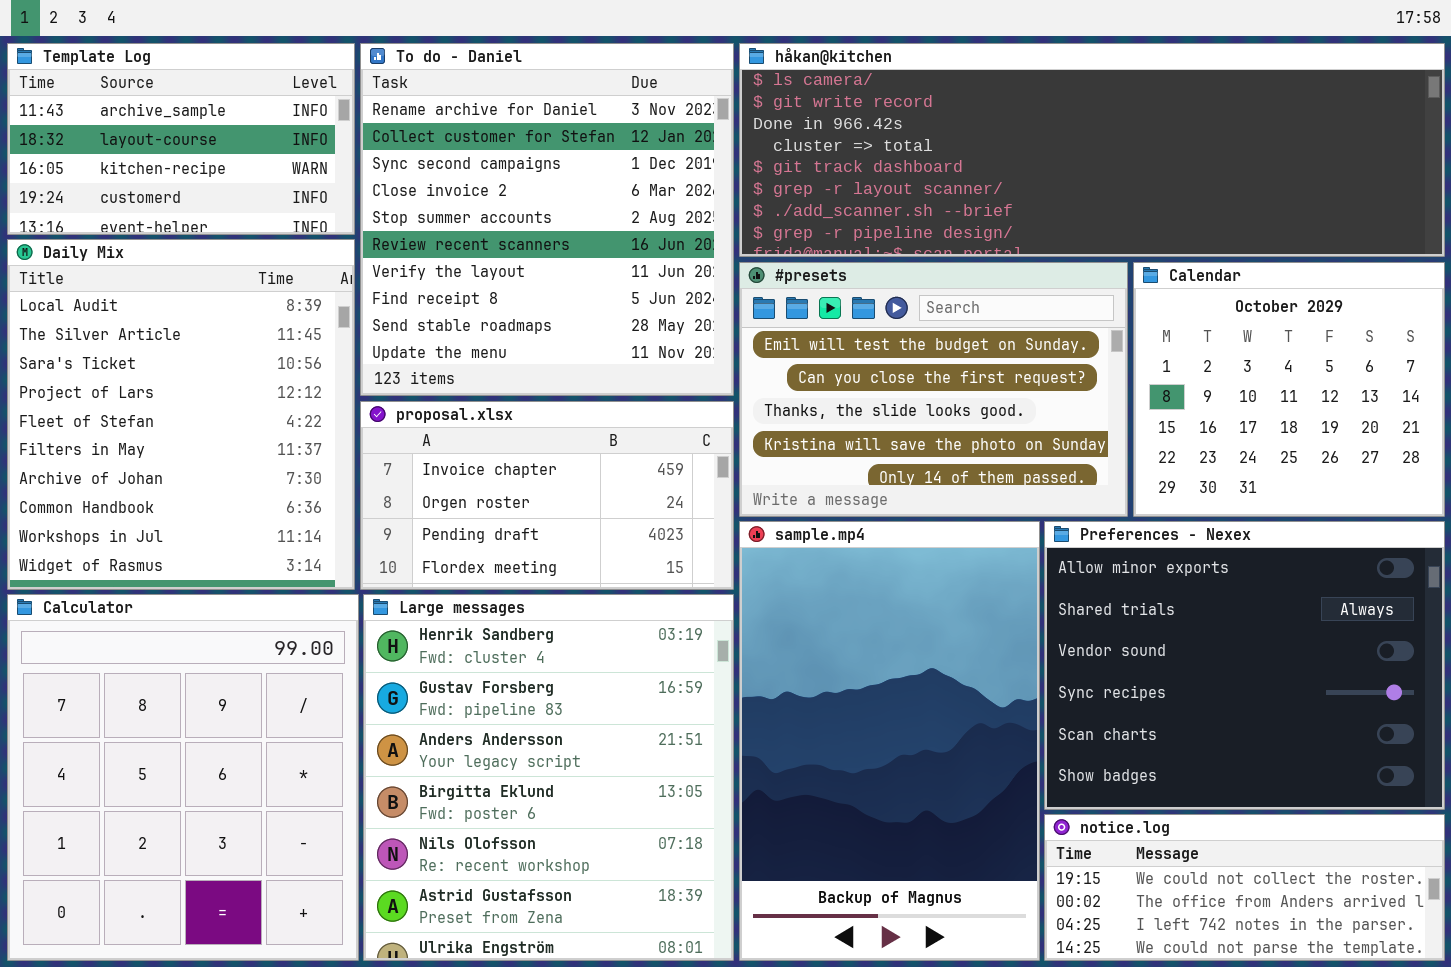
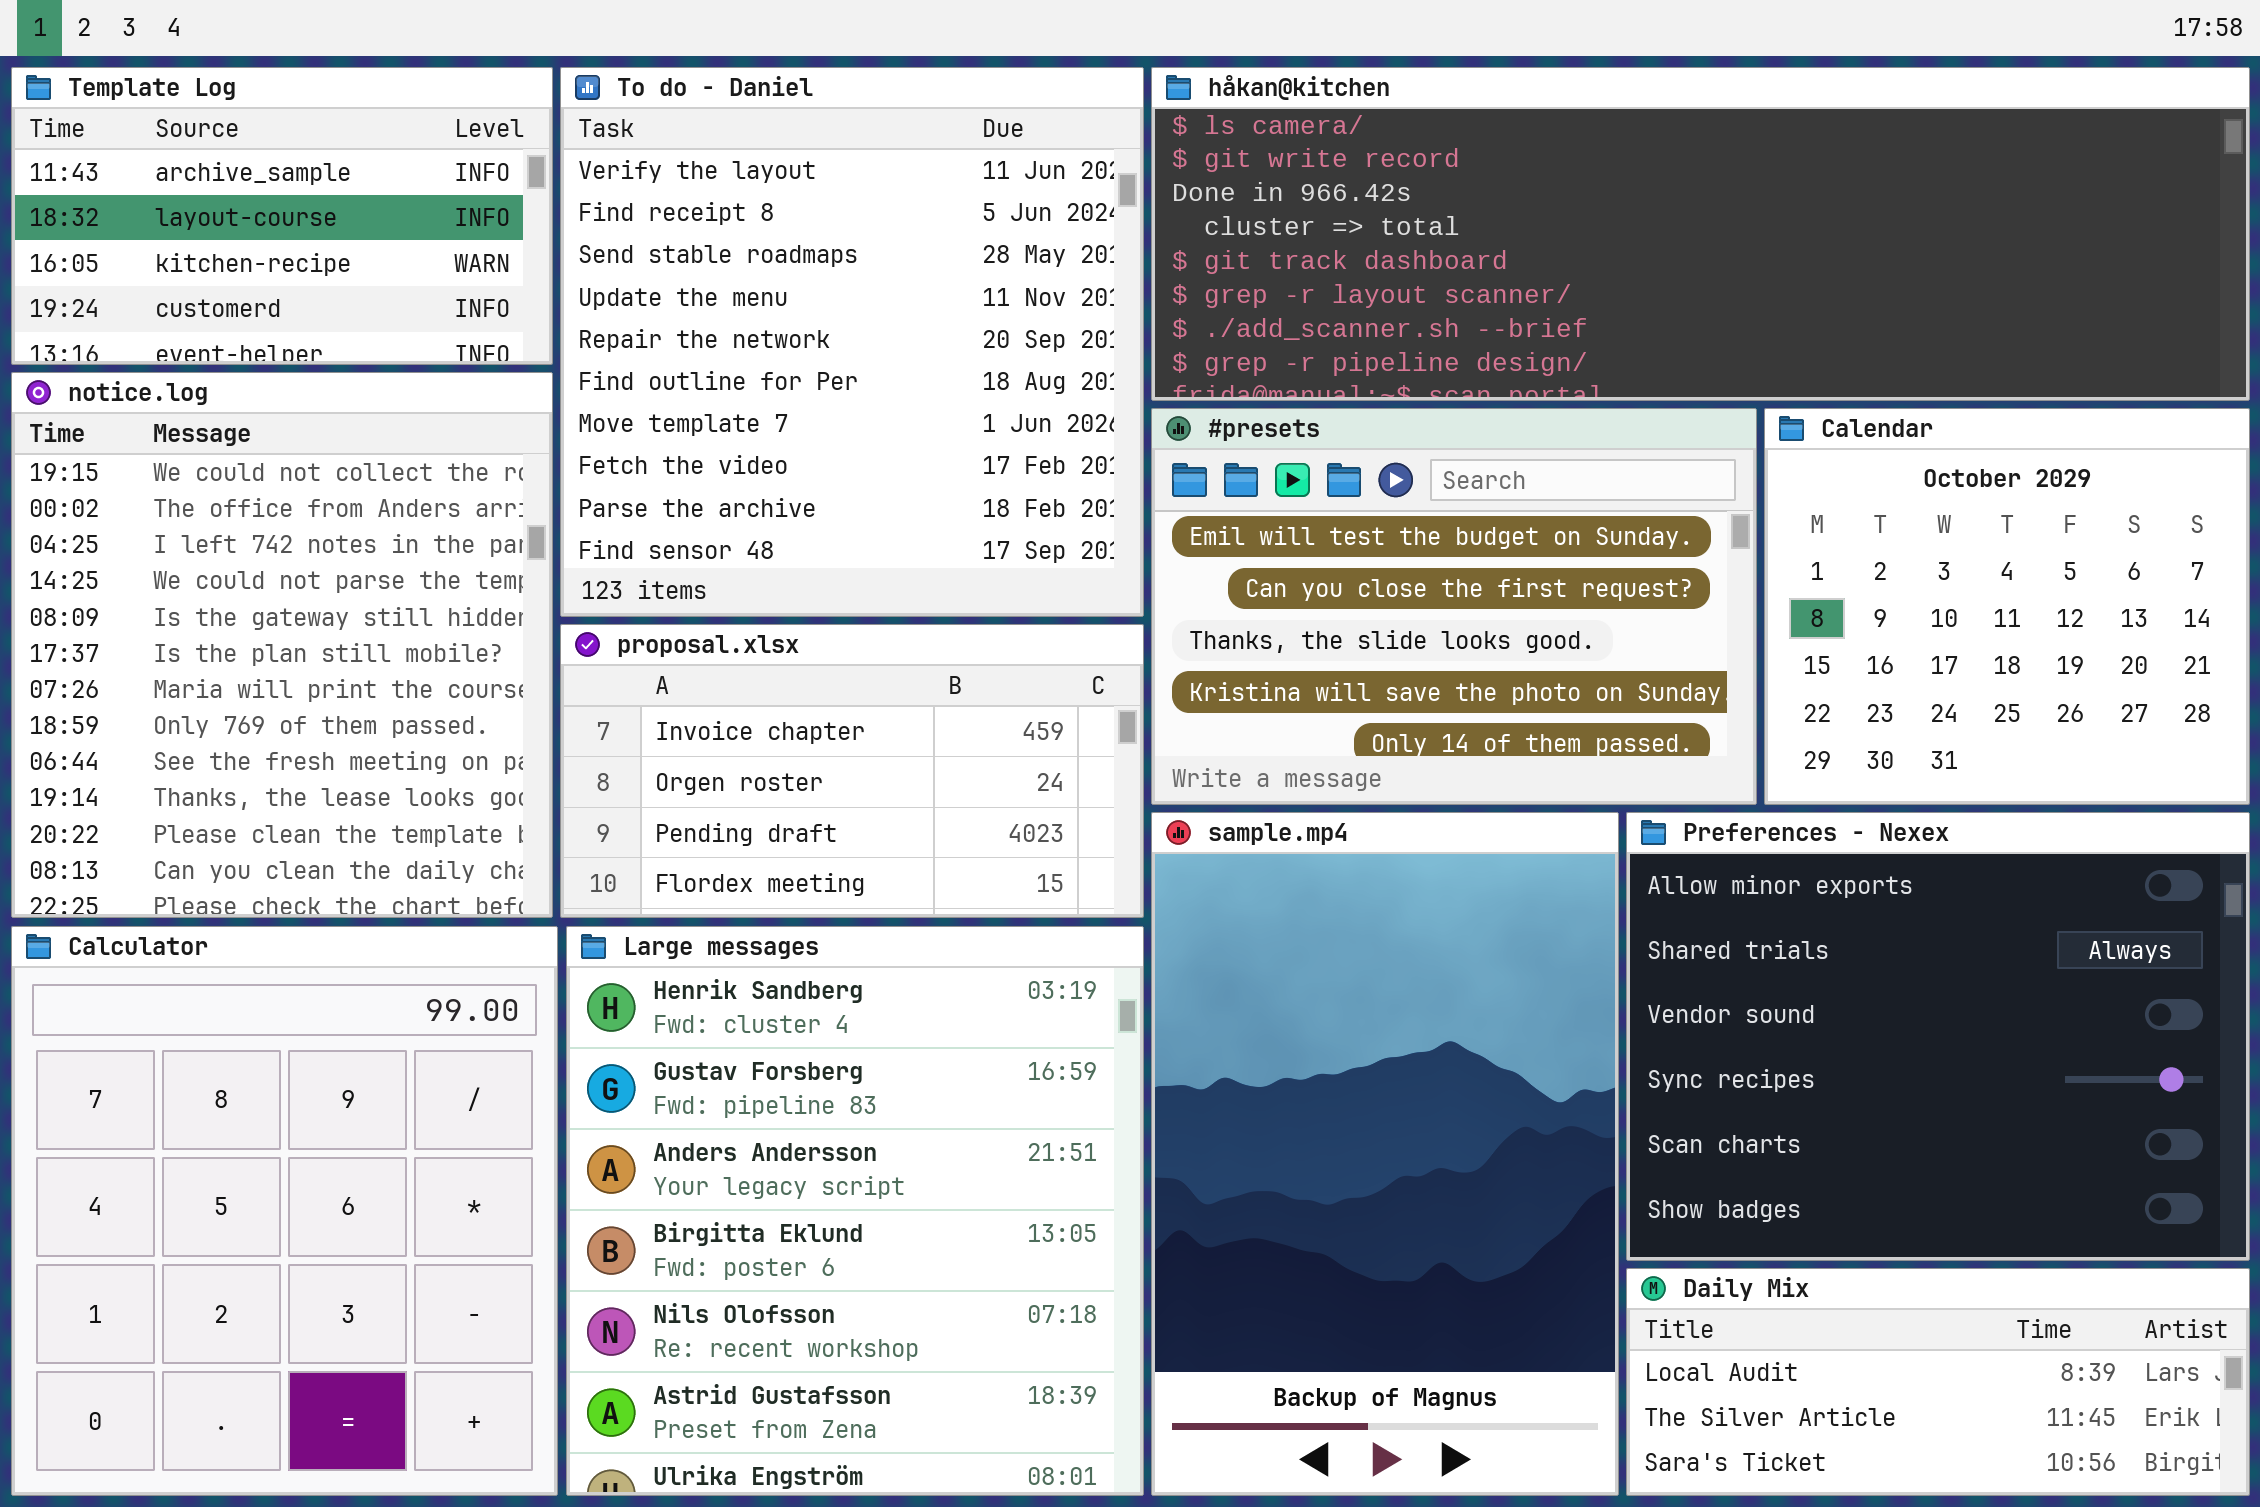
To do - Daniel: [360,43,734,396] -> [560,67,1144,617], scrolled down 6 rows
Daily Mix: [7,239,355,590] -> [1626,1268,2250,1496], moved, resized
notice.log: [1044,814,1445,961] -> [11,372,553,918], moved, resized

